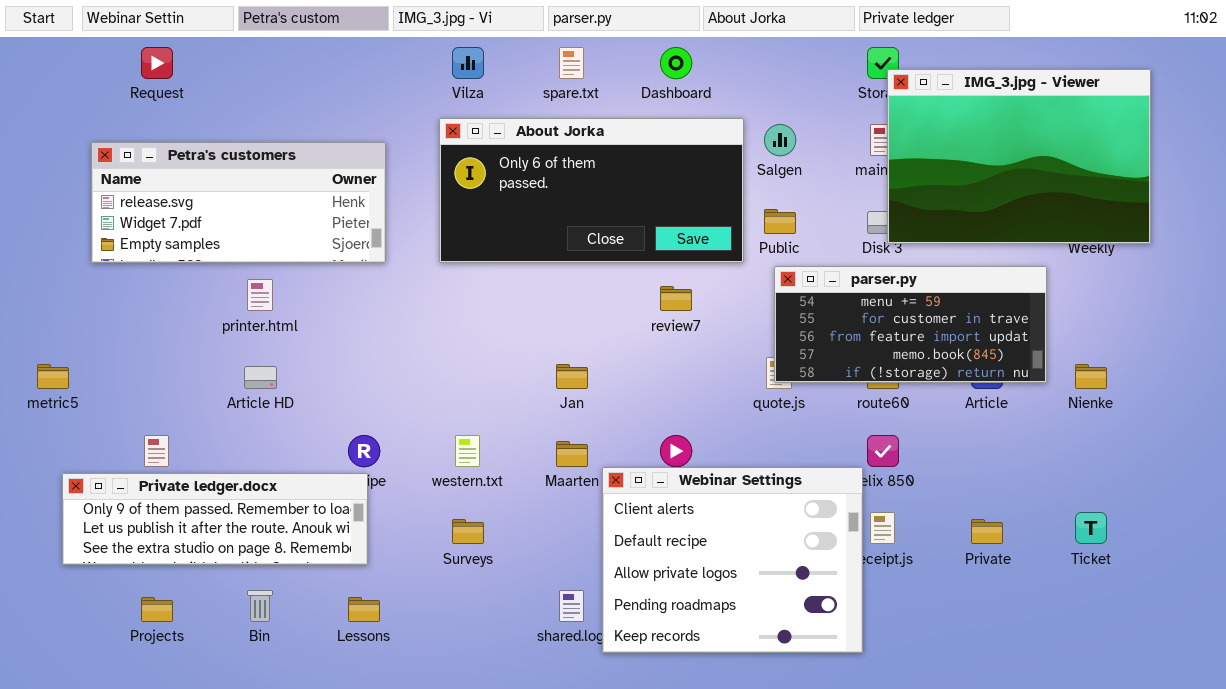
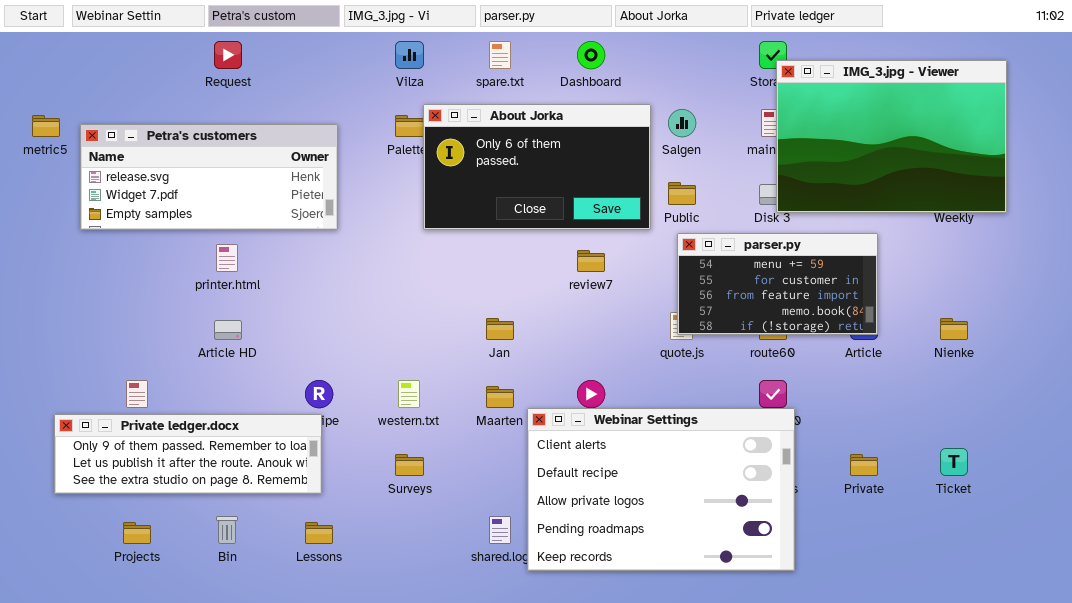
Request: [141,47,173,79] -> [214,41,242,69], moved
About Jorka: [439,118,744,263] -> [423,104,651,230], resized
parser.py: [774,266,1047,383] -> [677,233,878,335], resized
metric5: [37,364,69,389] -> [32,115,60,137], moved
Webinar Settings: [602,467,863,653] -> [527,408,795,571], resized

